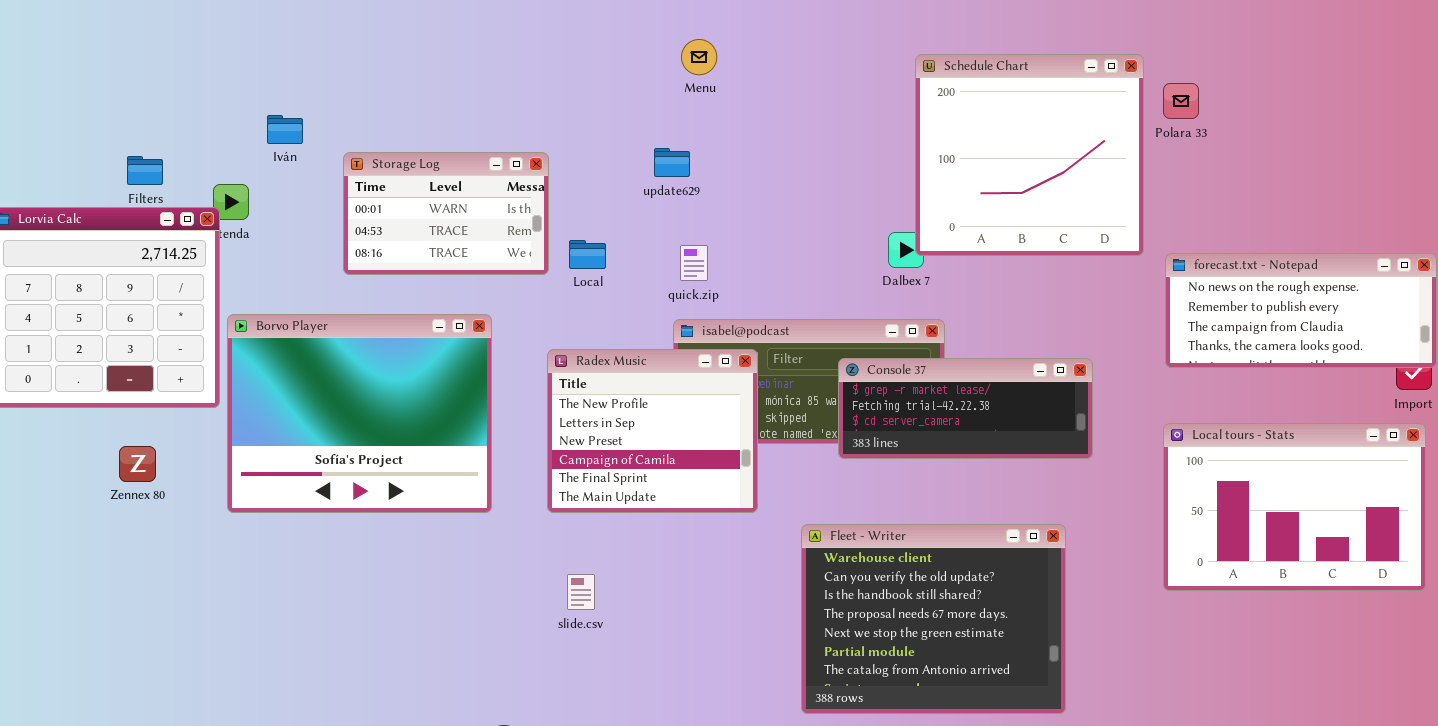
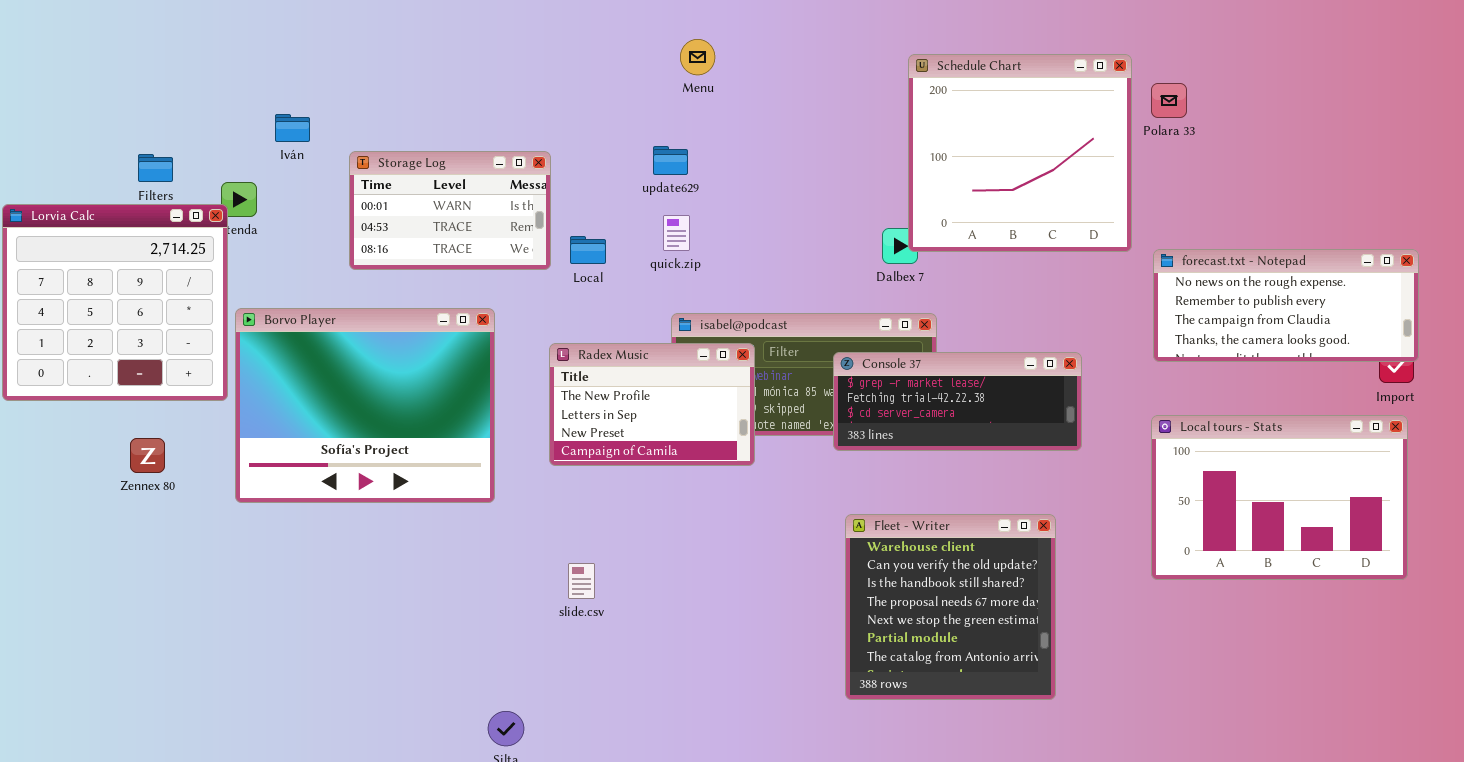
quick.zip: [680,245,708,281] -> [663,215,690,251], moved
Radex Music: [547,349,758,513] -> [549,343,755,466], resized
Fleet - Writer: [801,524,1066,714] -> [845,514,1056,700], resized

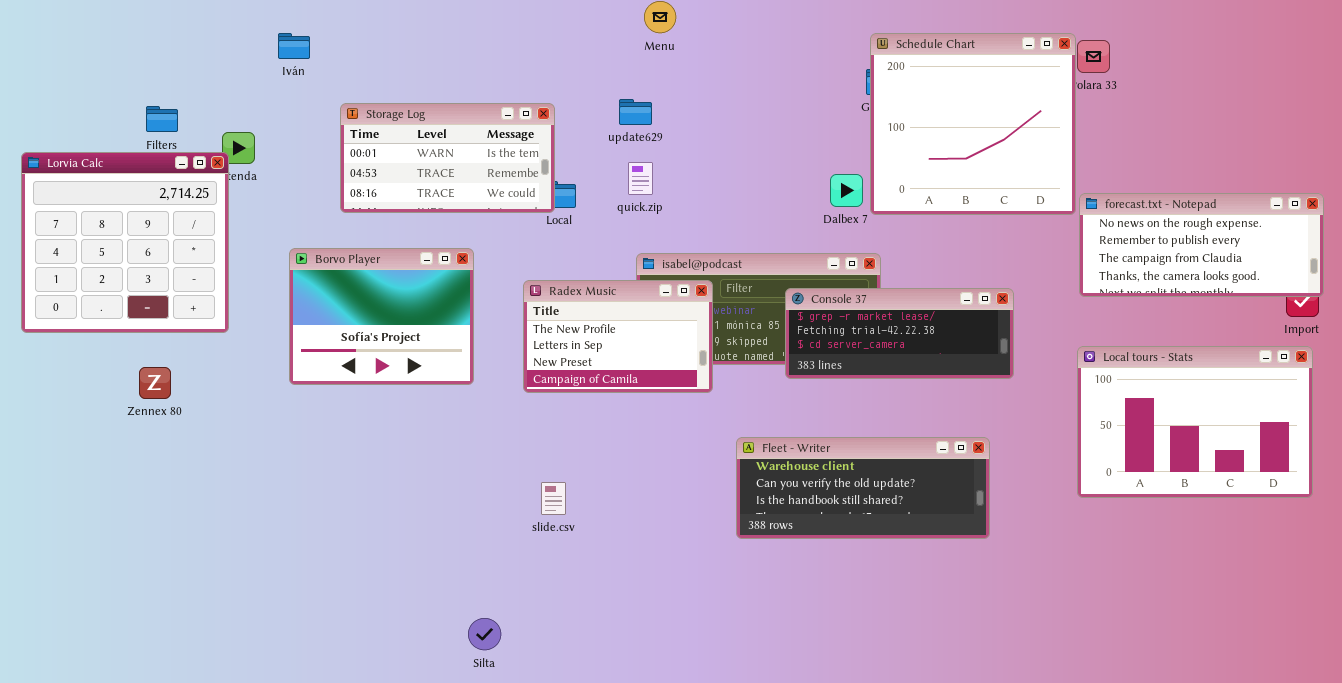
Schedule Chart: [908,54,1132,252] -> [870,33,1076,215], moved
Iván: [275,114,310,142] -> [278,33,310,59], moved
Storage Log: [349,151,551,270] -> [340,103,555,213], resized
Borvo Player: [235,308,495,503] -> [289,248,474,385], resized
Fleet - Writer: [845,514,1056,700] -> [736,437,990,539], resized

